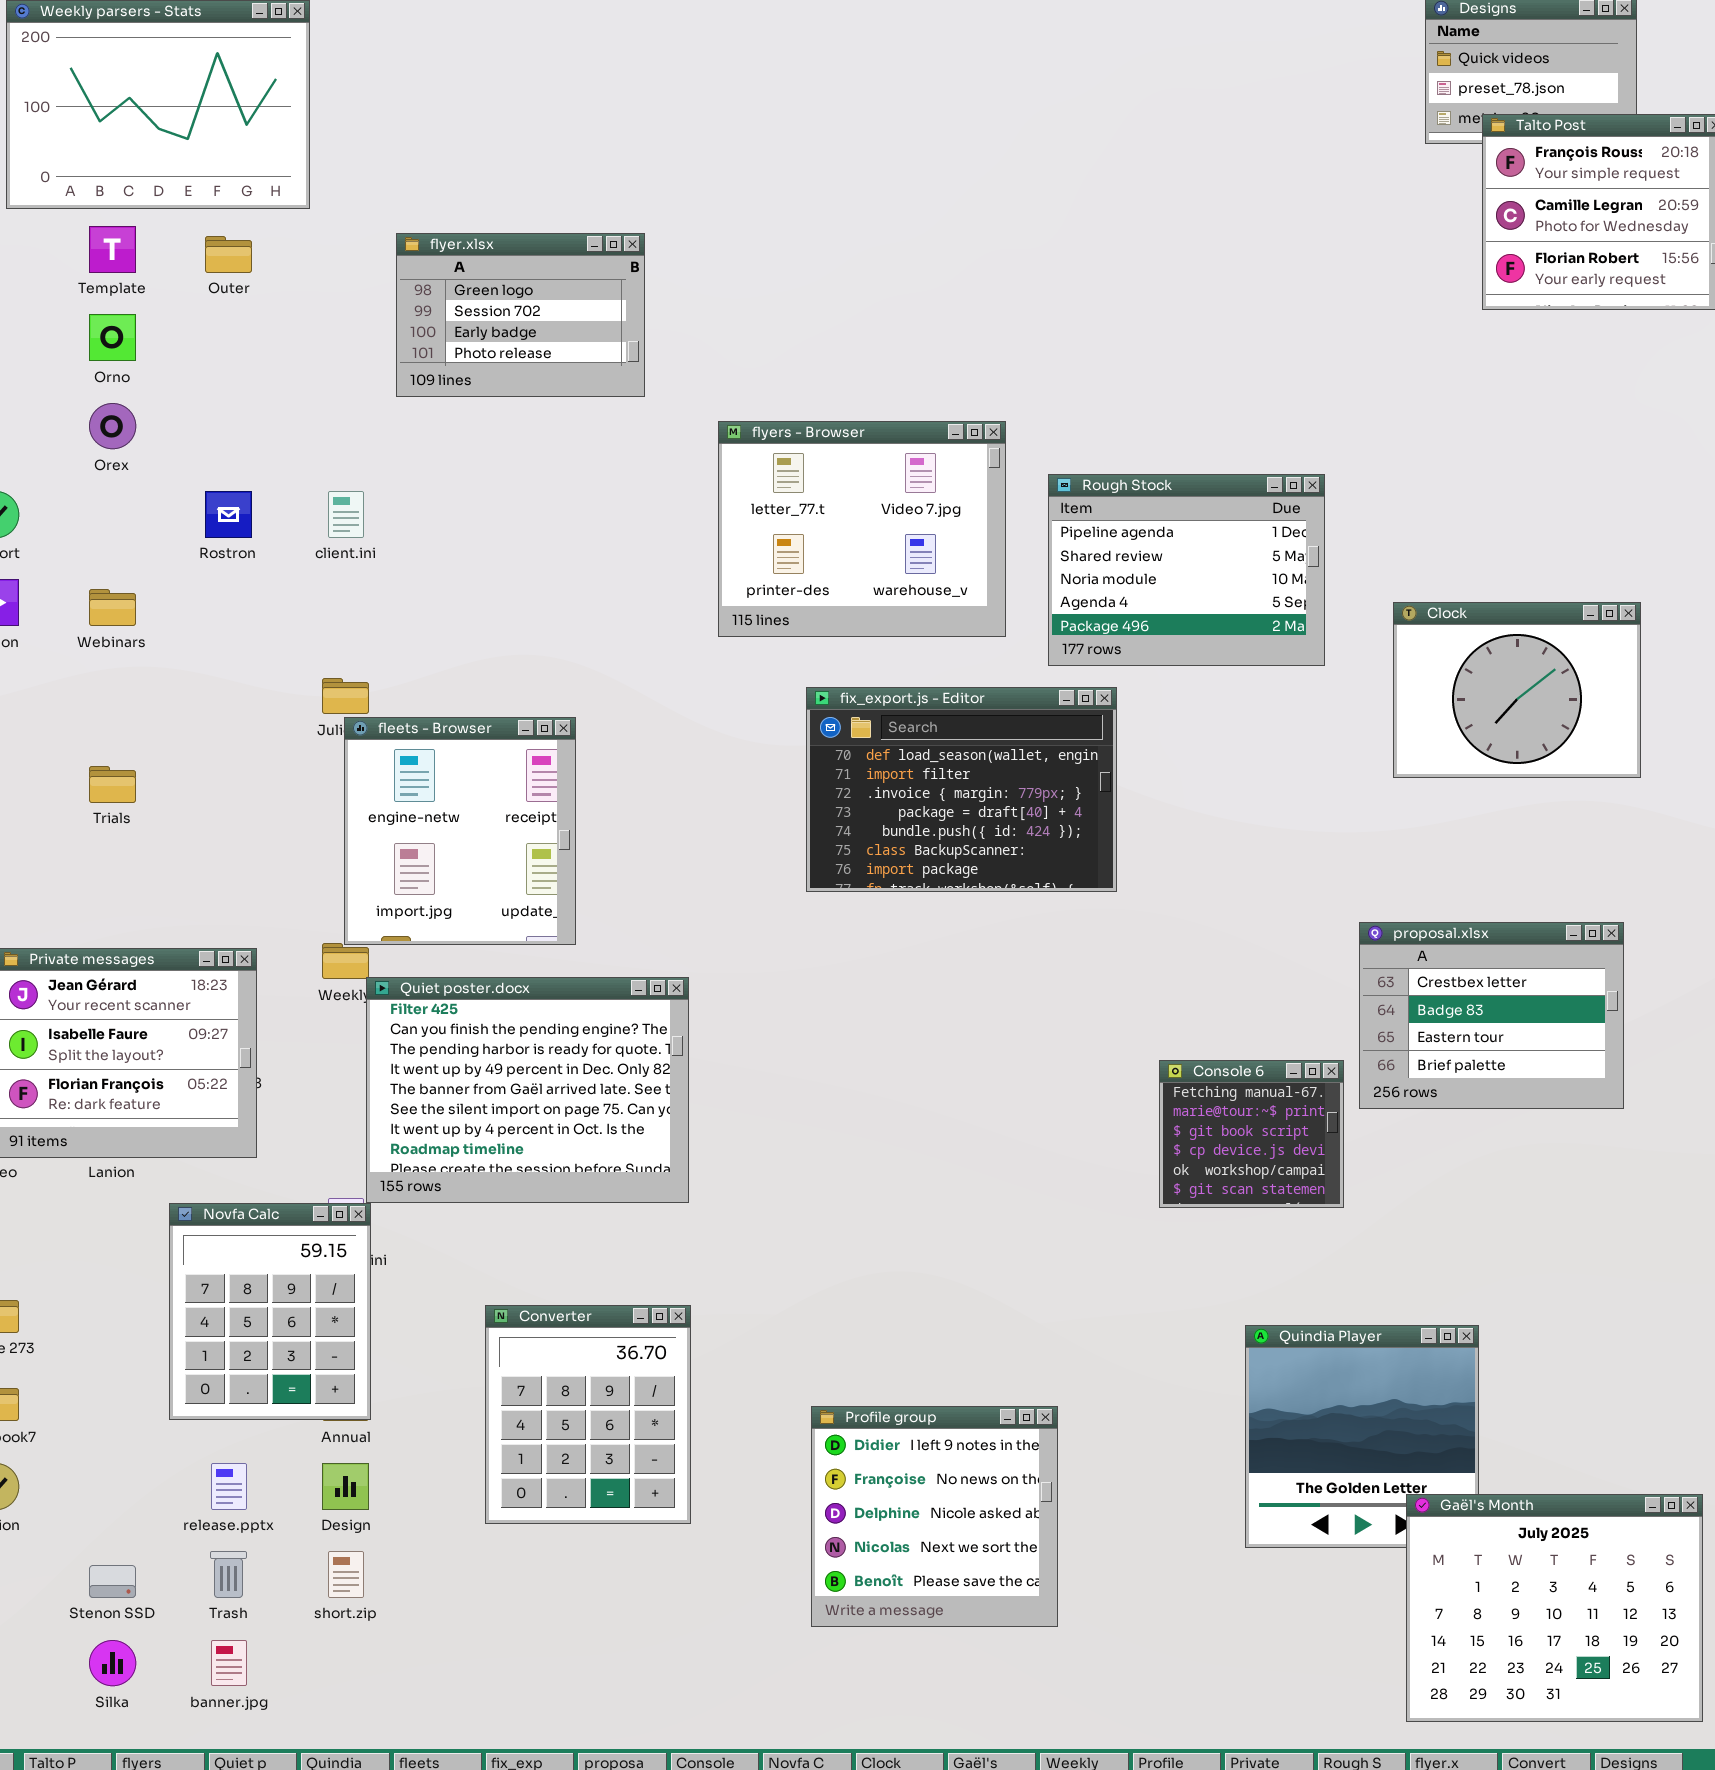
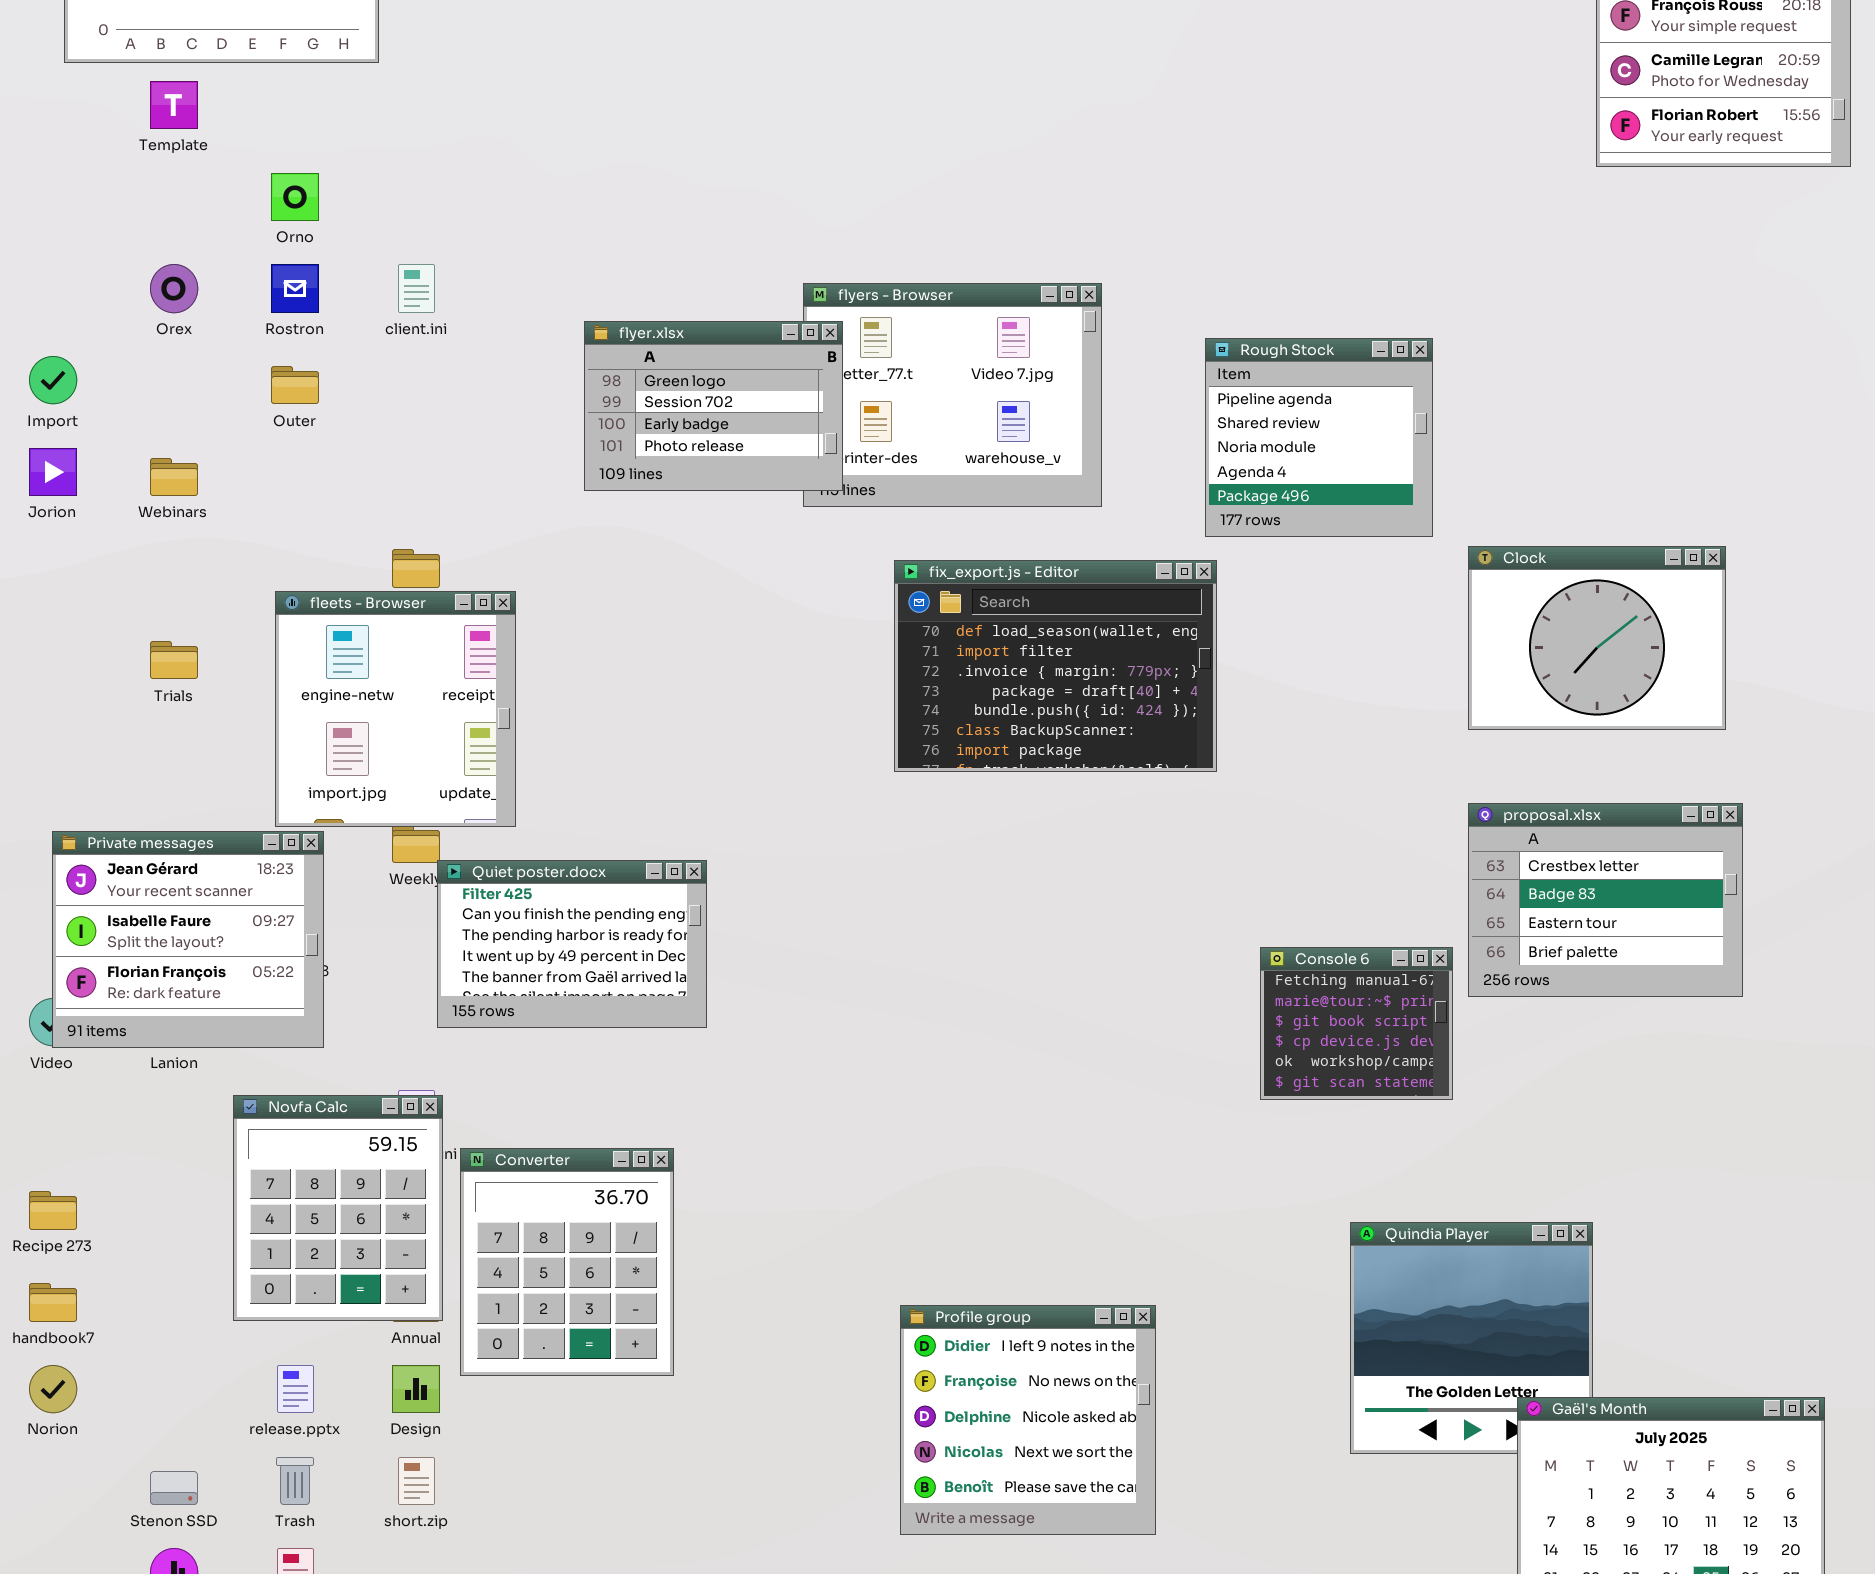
flyer.xlsx: [396,233,645,397] -> [584,321,843,491], moved
Outer: [205,236,252,273] -> [271,366,319,404], moved
Orno: [89,314,136,361] -> [271,173,319,221], moved
Rough Stock: [1048,474,1325,666] -> [1205,338,1433,537], resized
Rostron: [205,491,252,538] -> [271,264,319,313], moved
client.ini: [328,491,364,538] -> [398,264,435,313], moved
Clock: [1393,602,1641,778] -> [1468,546,1726,730], moved
fleets - Browser: [344,717,576,945] -> [275,591,516,827], moved
Quiet poster.docx: [366,977,689,1203] -> [437,860,707,1028], resized
Converter: [485,1305,691,1524] -> [460,1148,674,1376], moved

